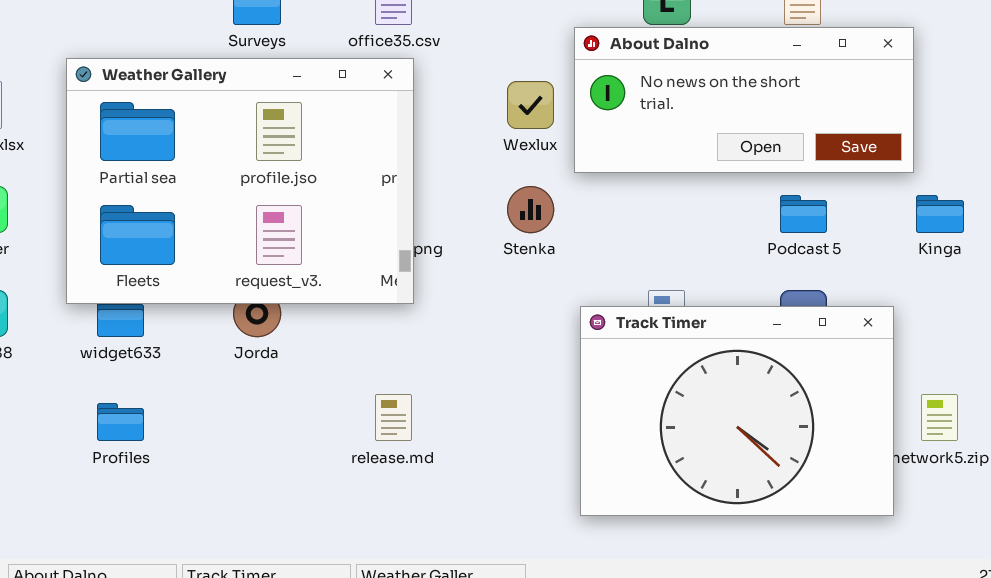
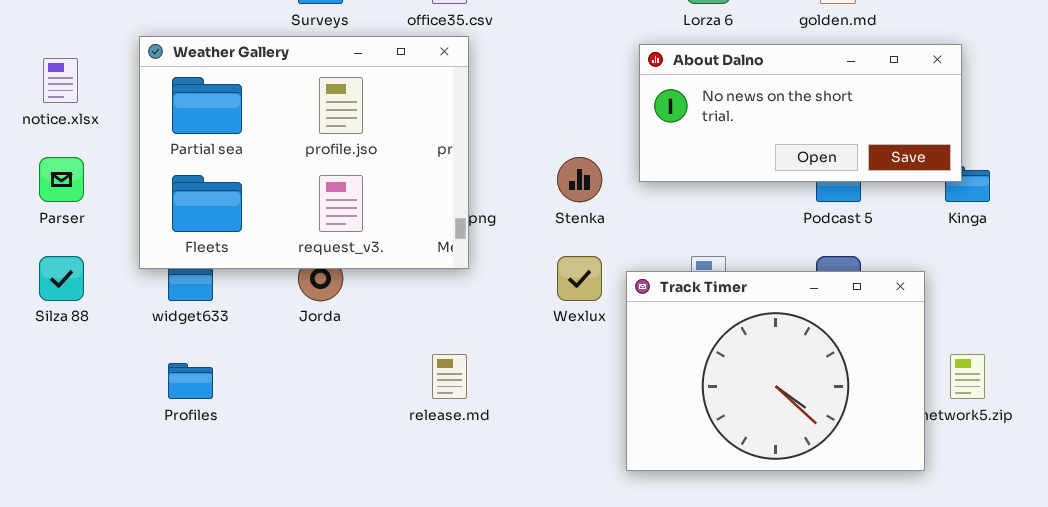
About Dalno: [574,27,914,173] -> [639,44,962,182], moved
Wexlux: [507,81,554,129] -> [557,256,602,301], moved

